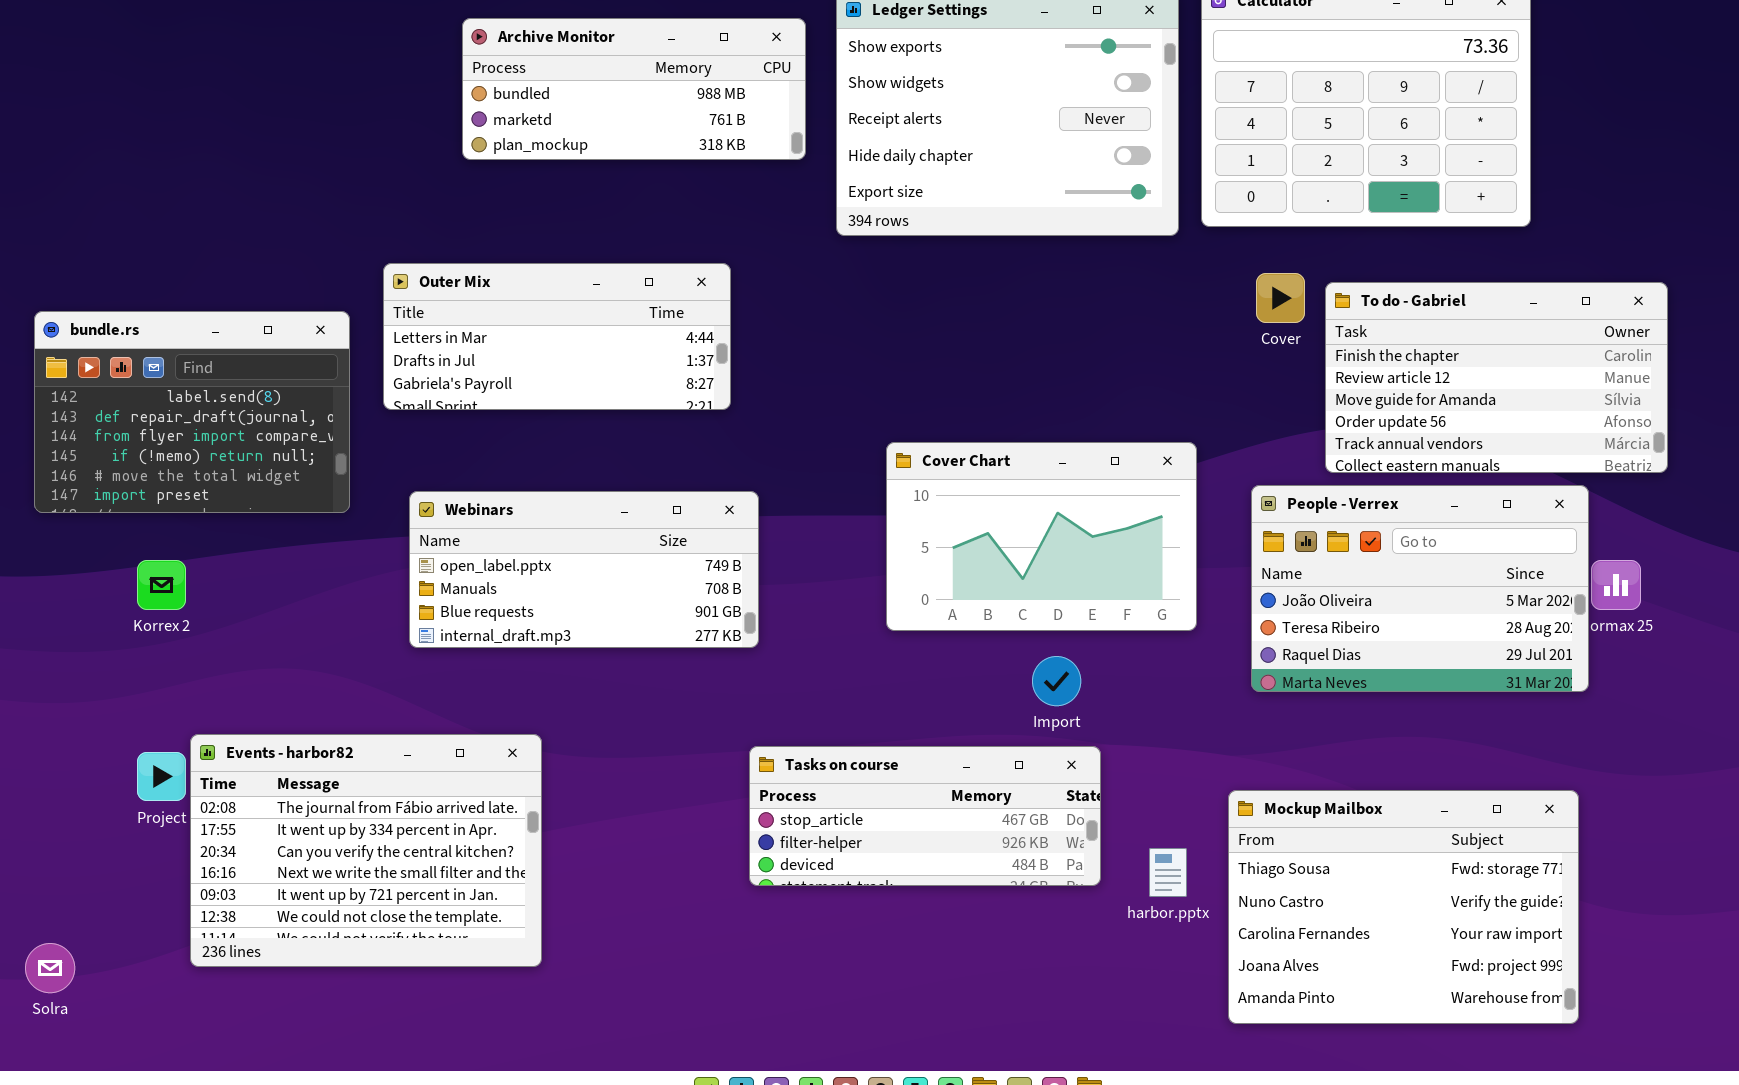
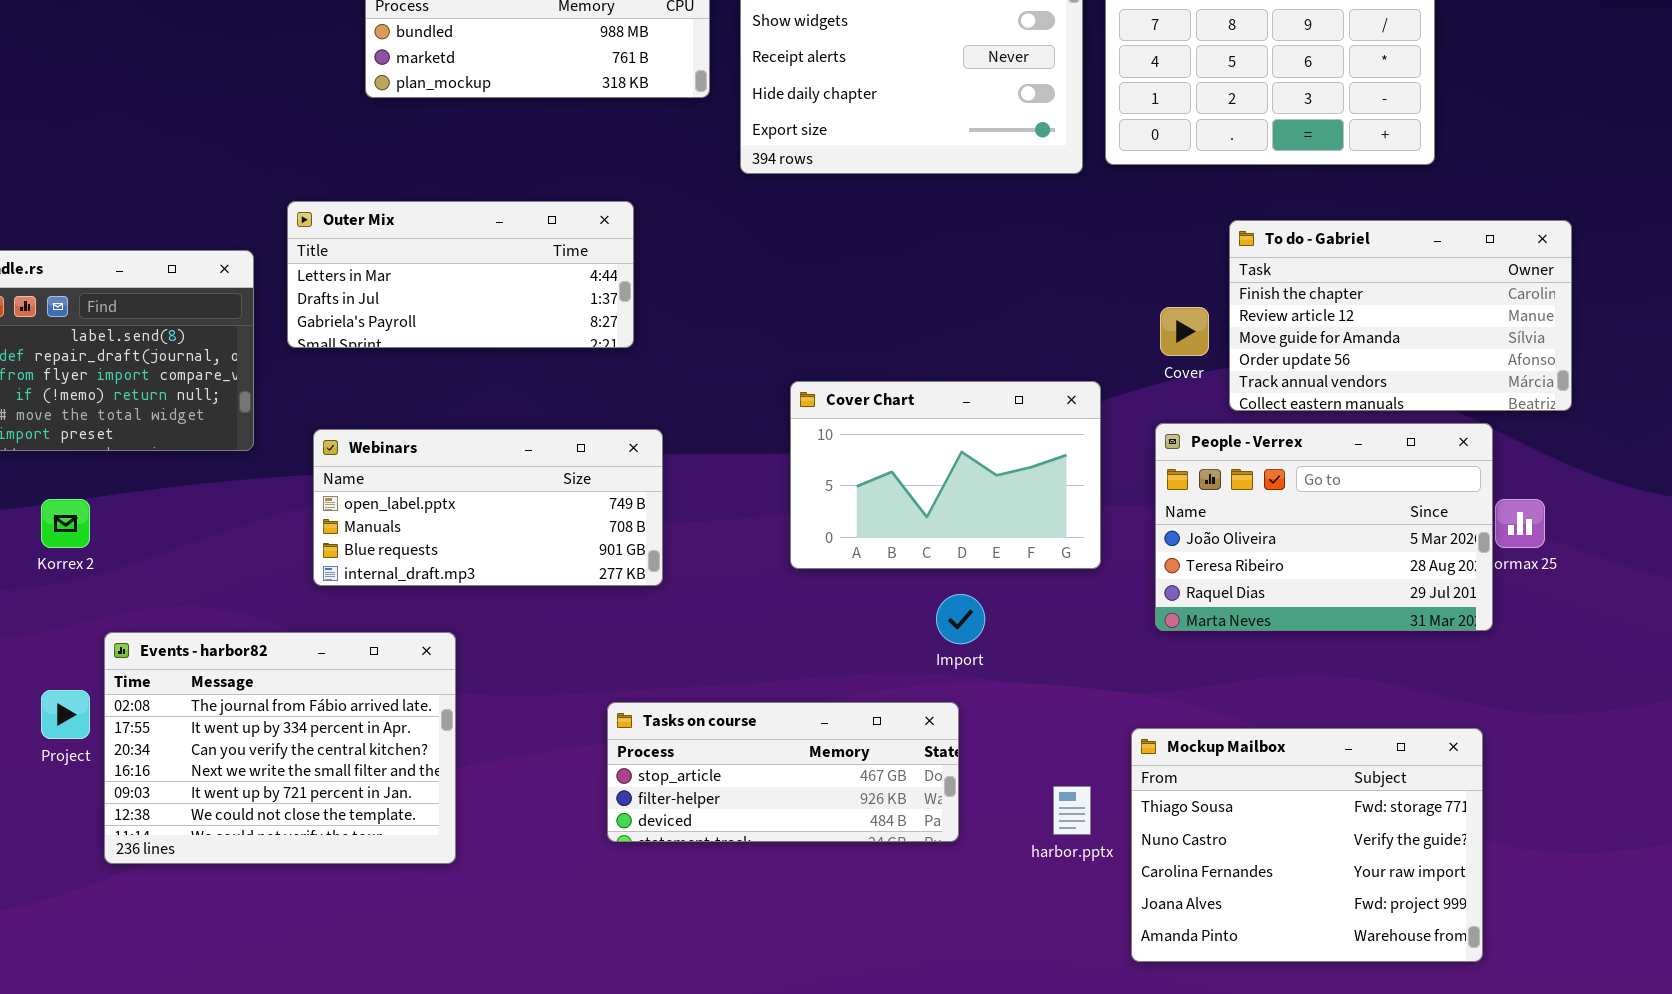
Cover: [1256,273,1305,323] -> [1160,307,1209,356], moved
Events - harbor82: [190,734,542,967] -> [104,632,456,864], moved
Tasks on course: [749,746,1101,886] -> [607,702,959,842], moved

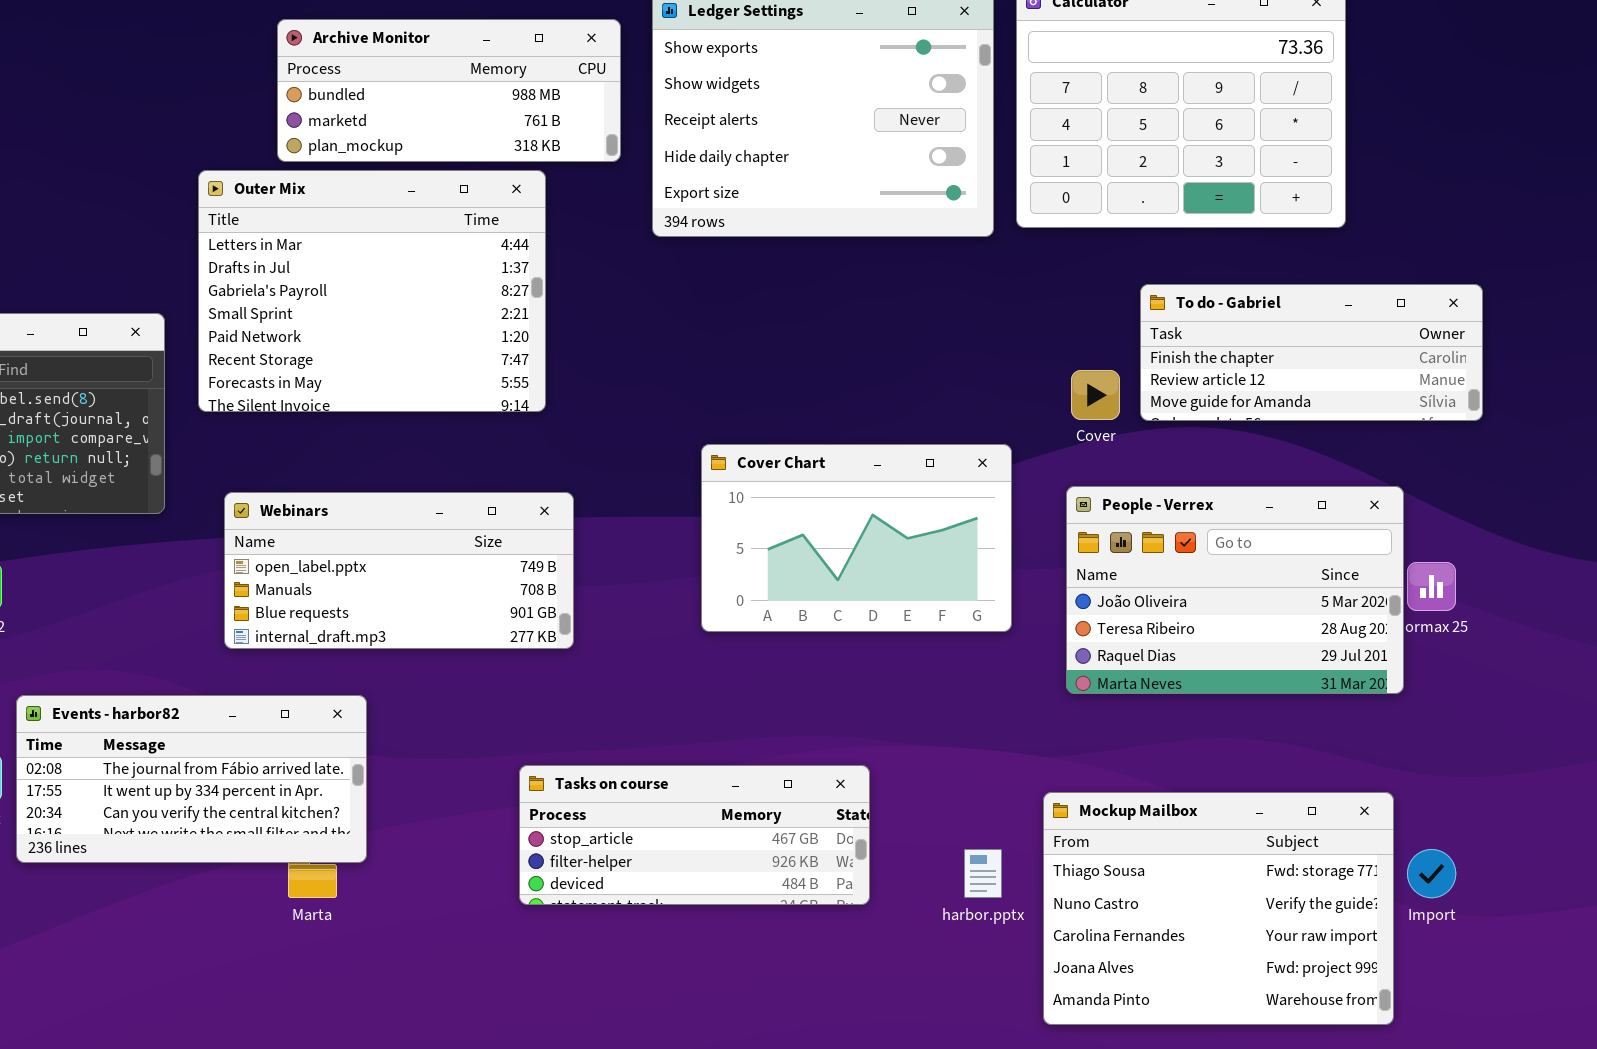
Outer Mix: [287,201,634,348] -> [198,170,546,412], resized
To do - Gabriel: [1229,220,1572,411] -> [1140,284,1483,421], resized
Import: [936,594,985,644] -> [1407,849,1456,898], moved
Events - harbor82: [104,632,456,864] -> [16,695,367,863], resized

